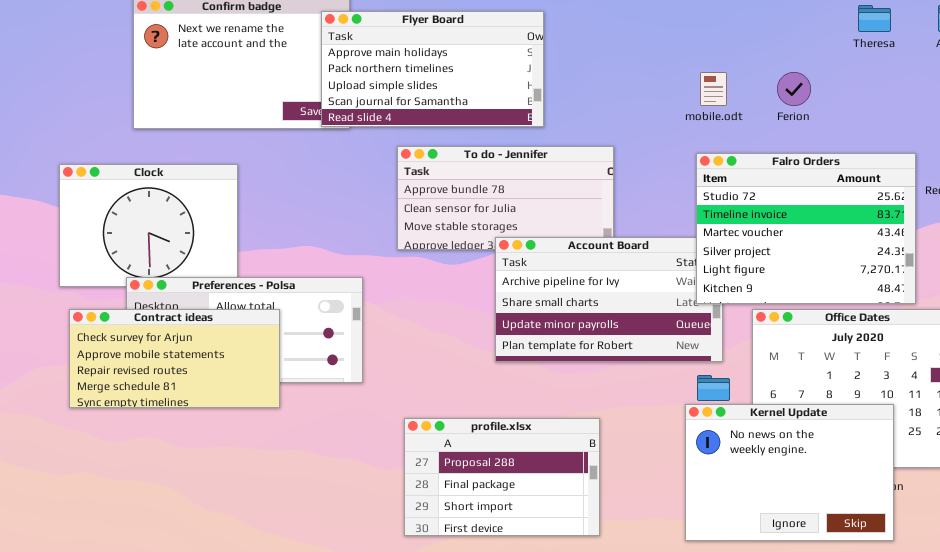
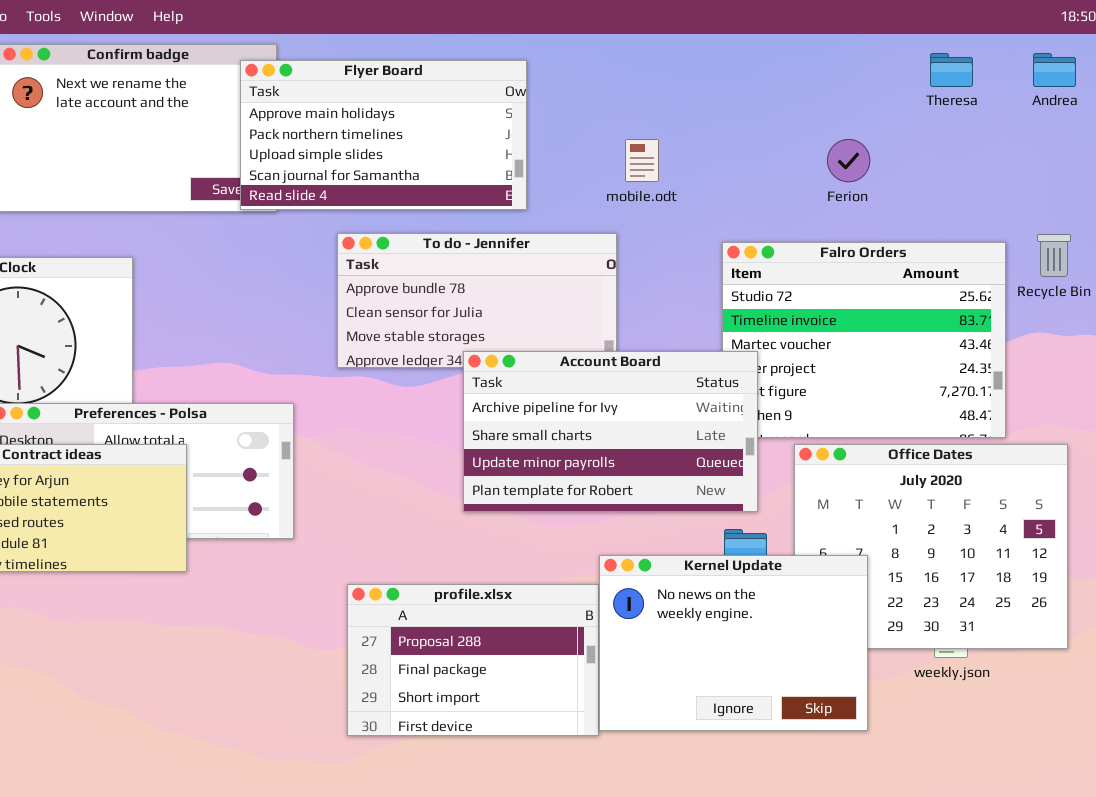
mobile.odt: [700,72,727,106] -> [625,139,659,182], moved
Account Board: [495,237,723,362] -> [463,351,758,512], raised
Kernel Update: [685,404,894,541] -> [599,555,868,731], moved

